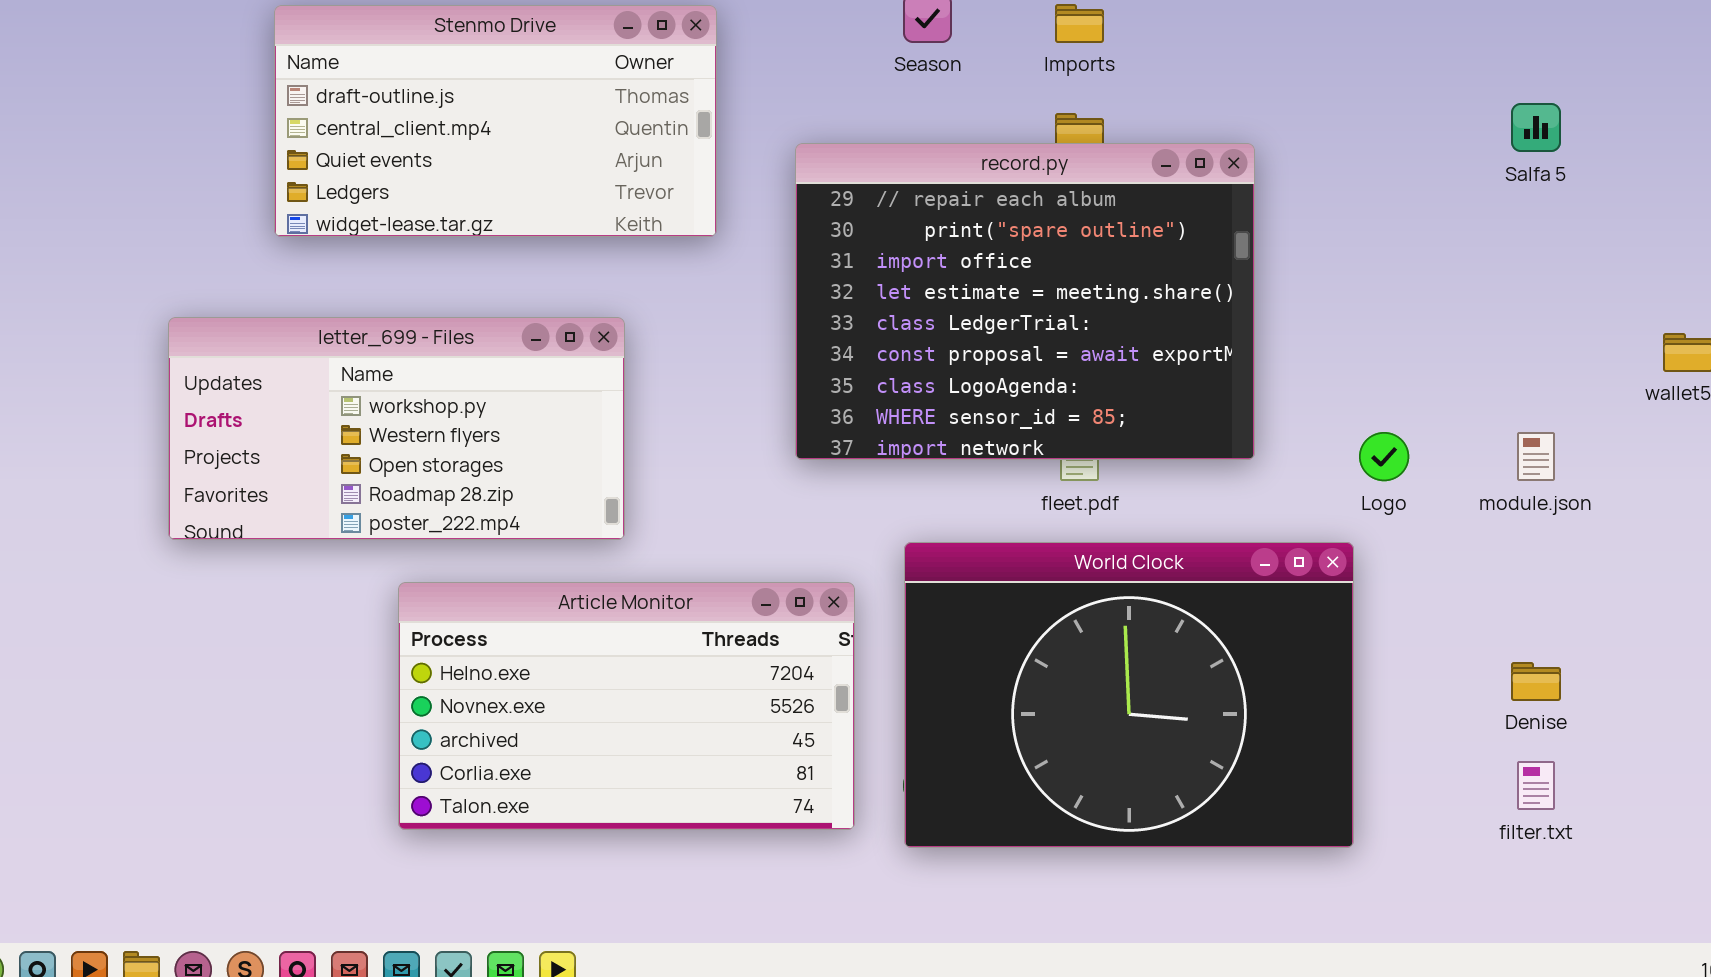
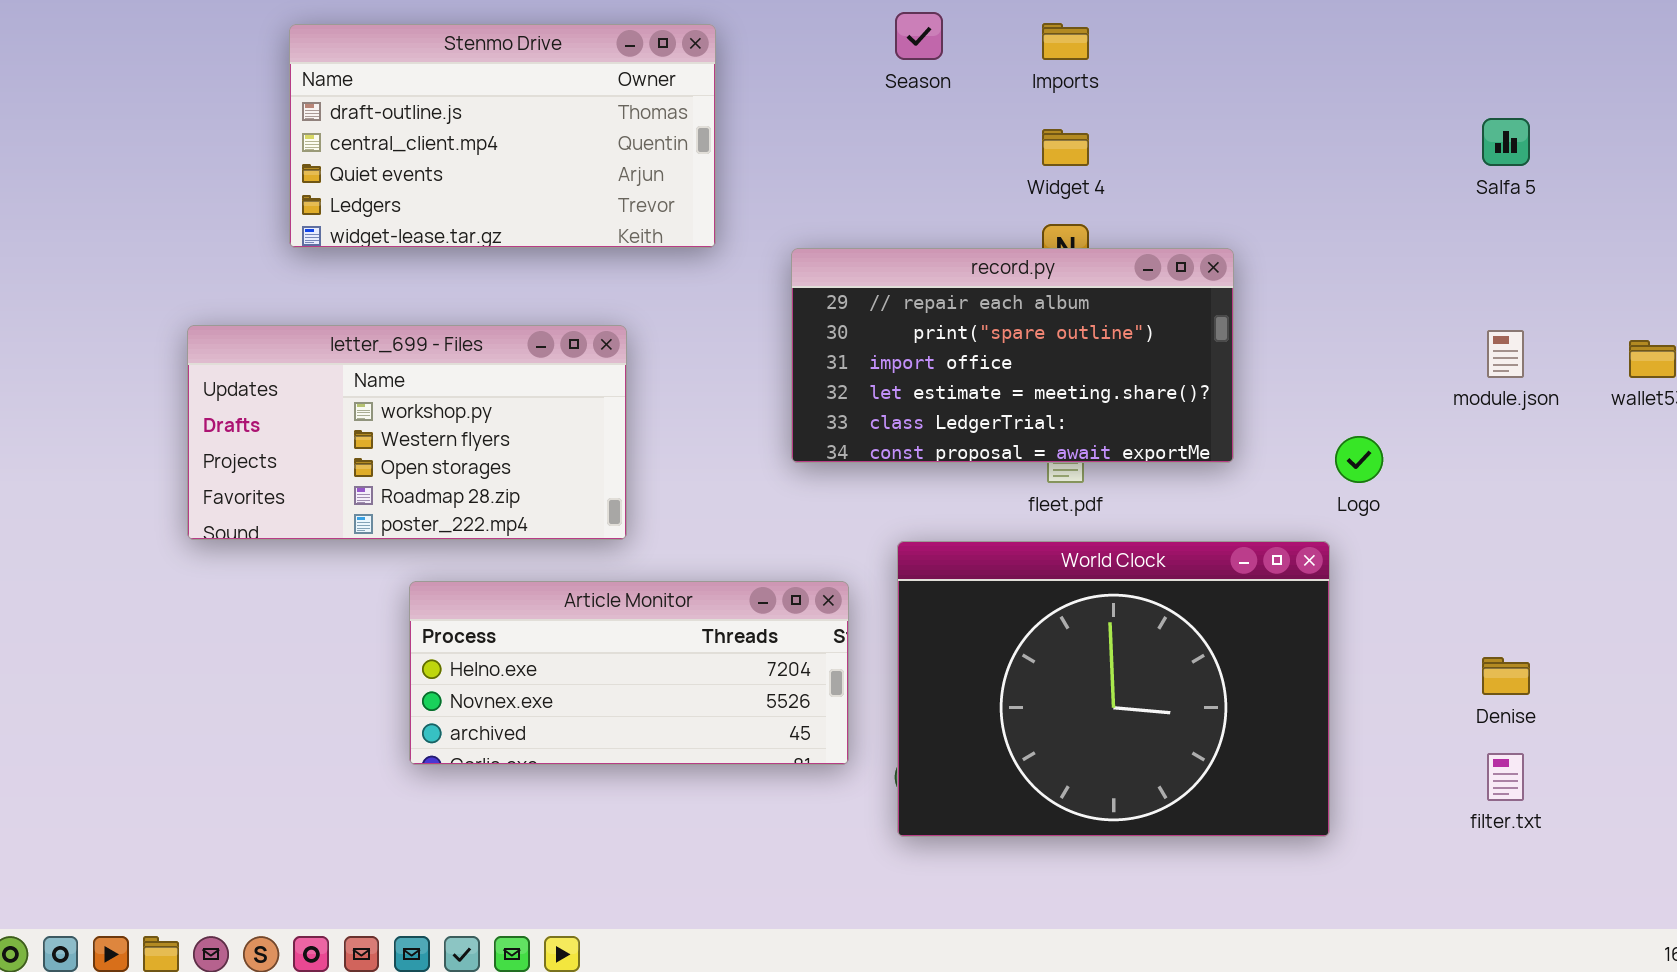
record.py: [795,143,1255,460] -> [791,248,1234,463], resized
module.json: [1517,432,1555,481] -> [1487,330,1524,378], moved
Article Monitor: [398,582,855,830] -> [409,581,849,765], resized

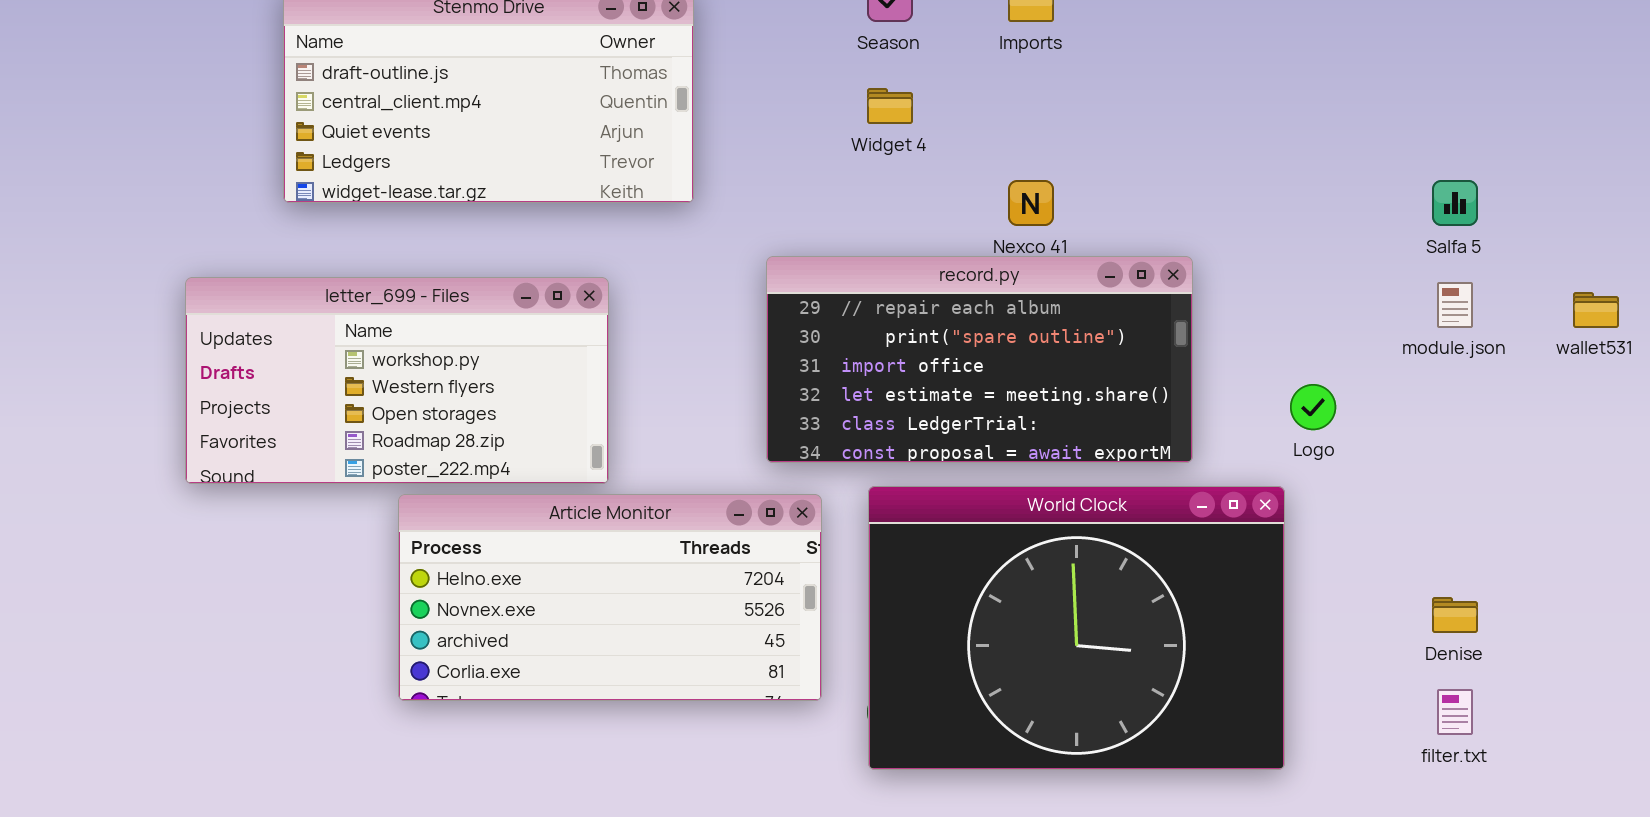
Salfa 5: [1482,118,1530,166] -> [1432,180,1478,226], moved
Widget 4: [1042,129,1089,166] -> [867,88,913,124], moved
record.py: [791,248,1234,463] -> [766,256,1193,463], moved
Article Monitor: [409,581,849,765] -> [398,494,822,701], resized

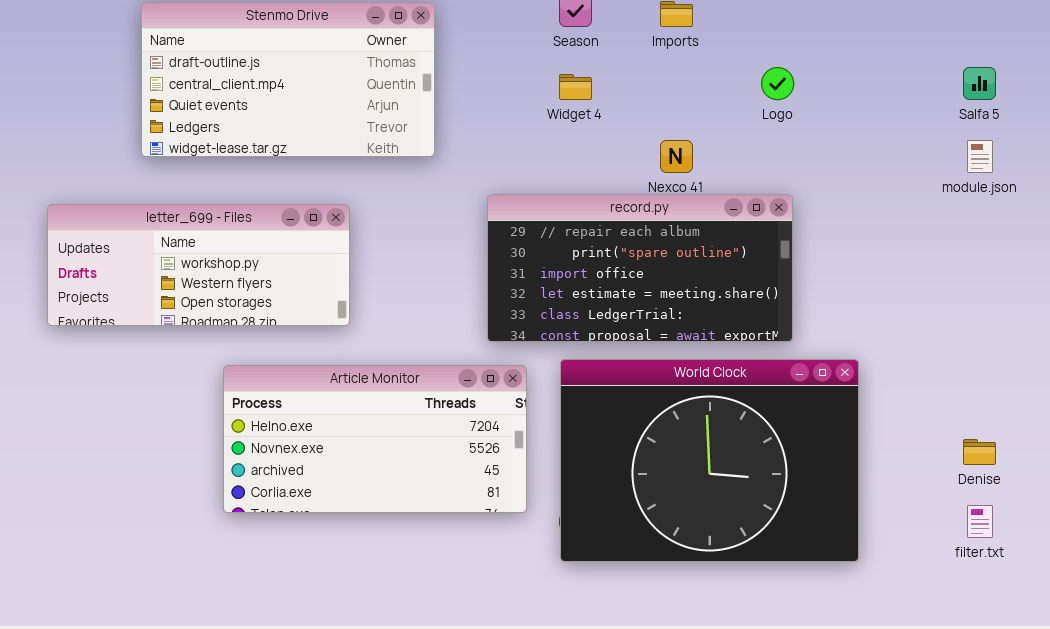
Salfa 5: [1432,180,1478,226] -> [963,67,996,100], moved
letter_699 - Files: [185,277,609,484] -> [47,204,350,326], moved, resized
module.json: [1437,282,1473,328] -> [967,140,993,173], moved
Logo: [1290,384,1336,430] -> [761,67,794,100], moved

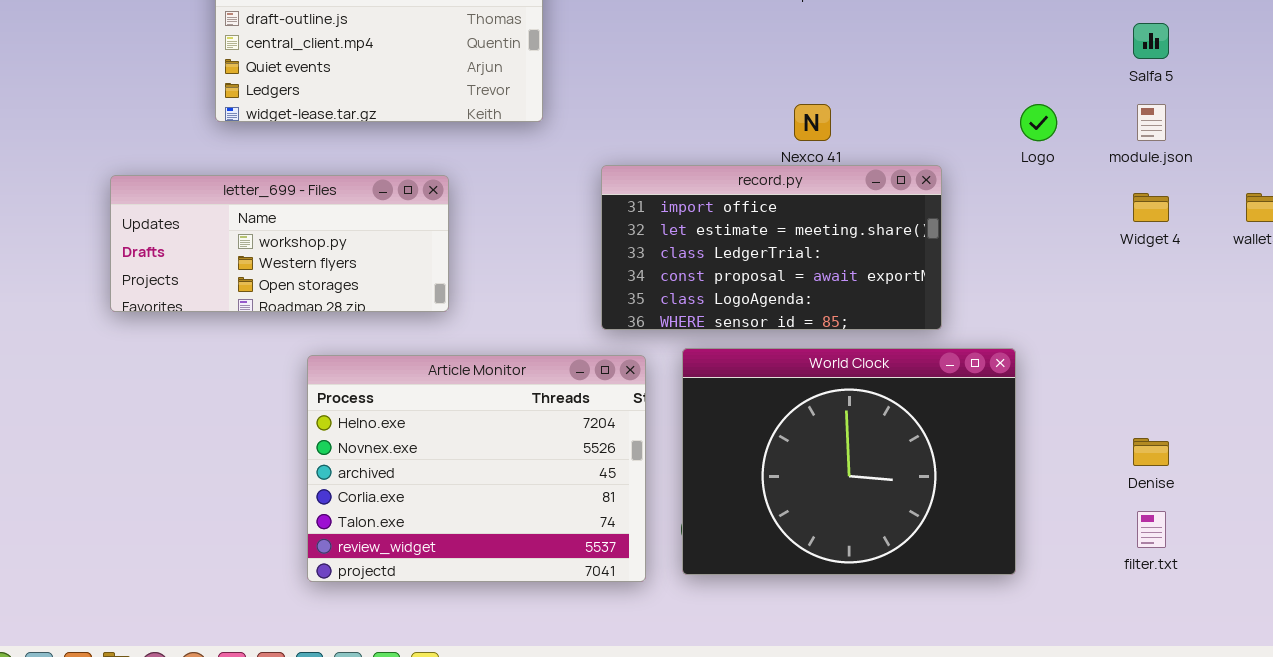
Logo: [761,67,794,100] -> [1020,104,1057,141], moved
Widget 4: [559,74,592,100] -> [1133,193,1169,222], moved
record.py: [487,194,793,342] -> [601,165,942,330], scrolled down 2 rows
Article Monitor: [223,365,527,513] -> [307,355,646,582], resized

